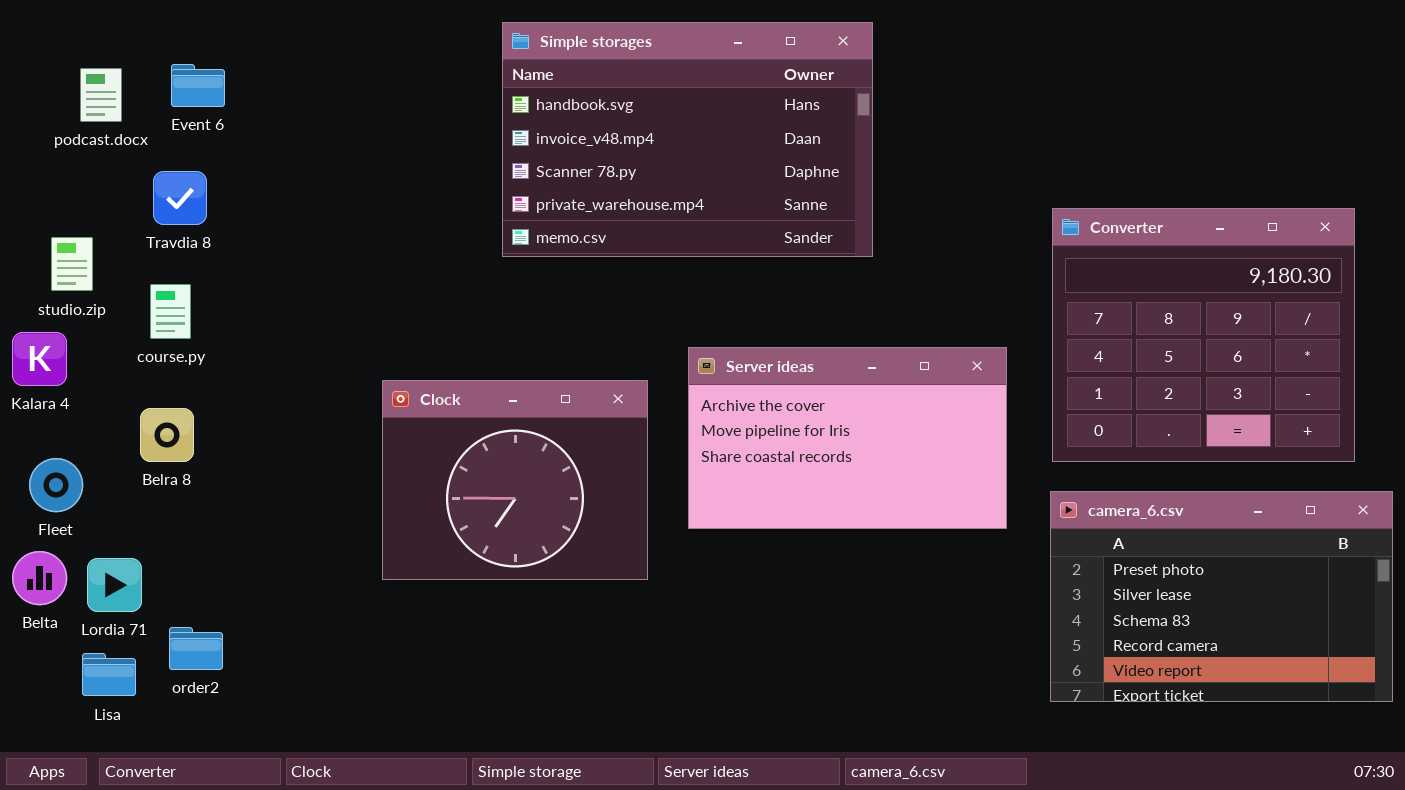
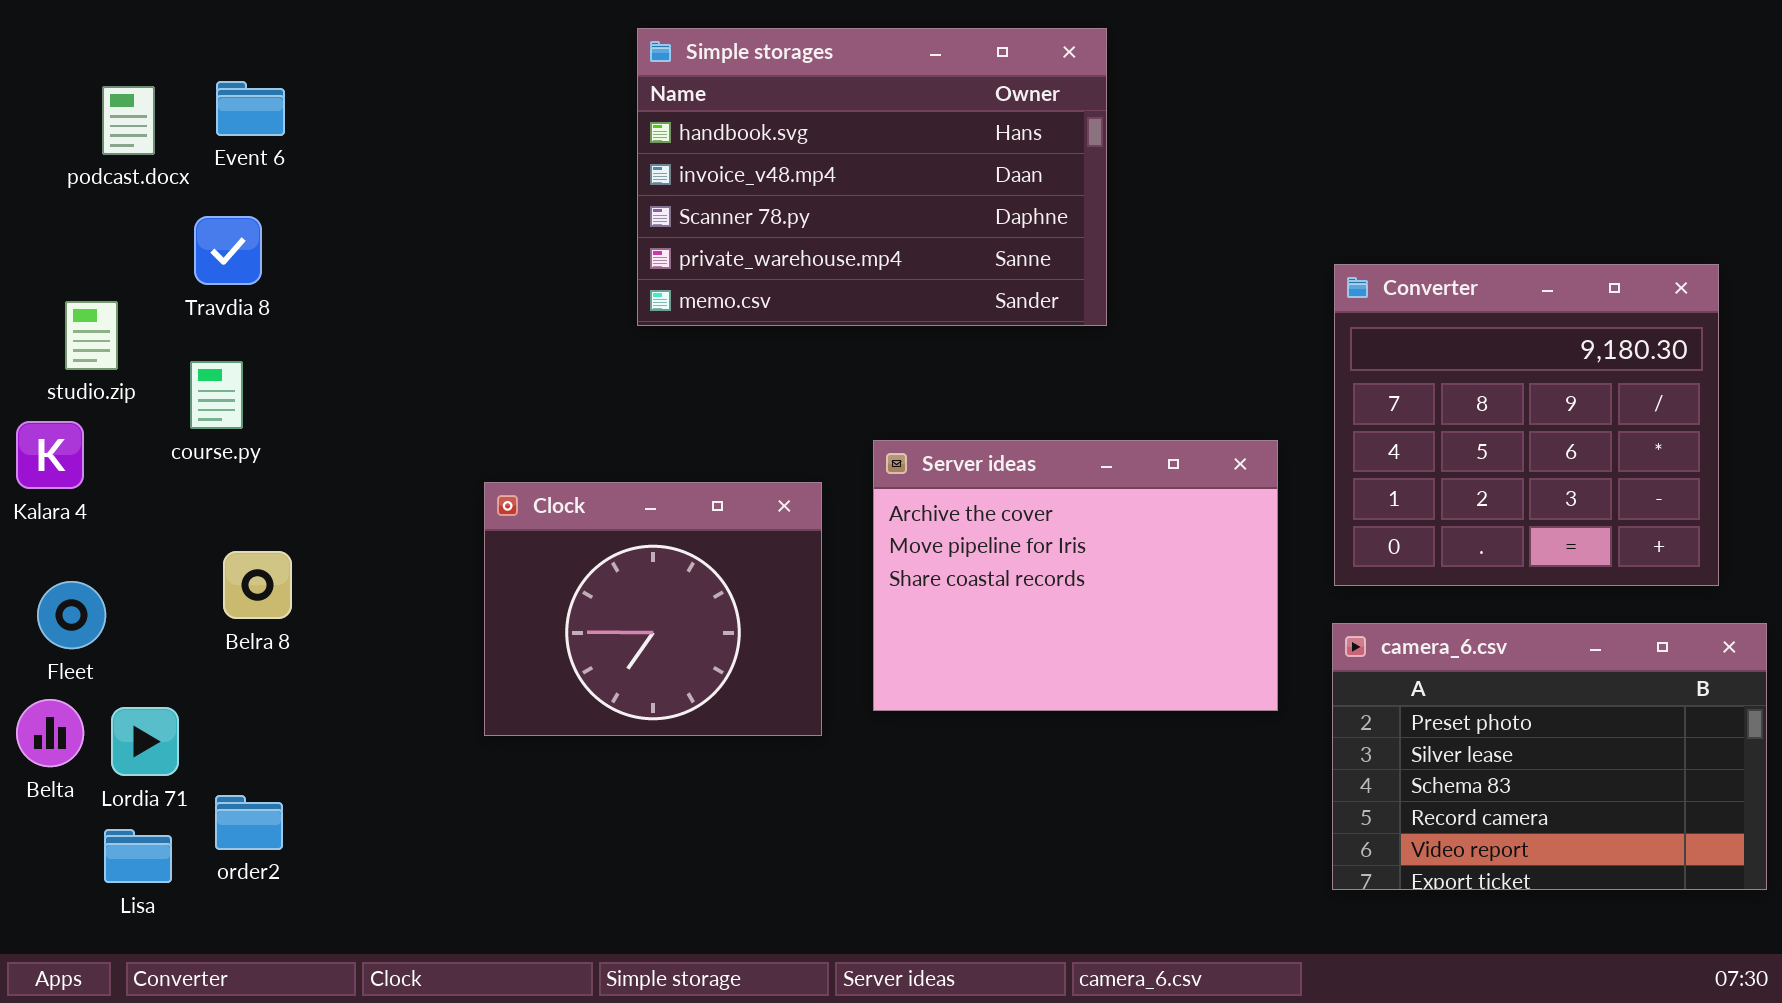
Server ideas: [688,347,1007,529] -> [873,440,1278,711], resized
Belra 8: [140,408,194,462] -> [223,551,292,619], moved

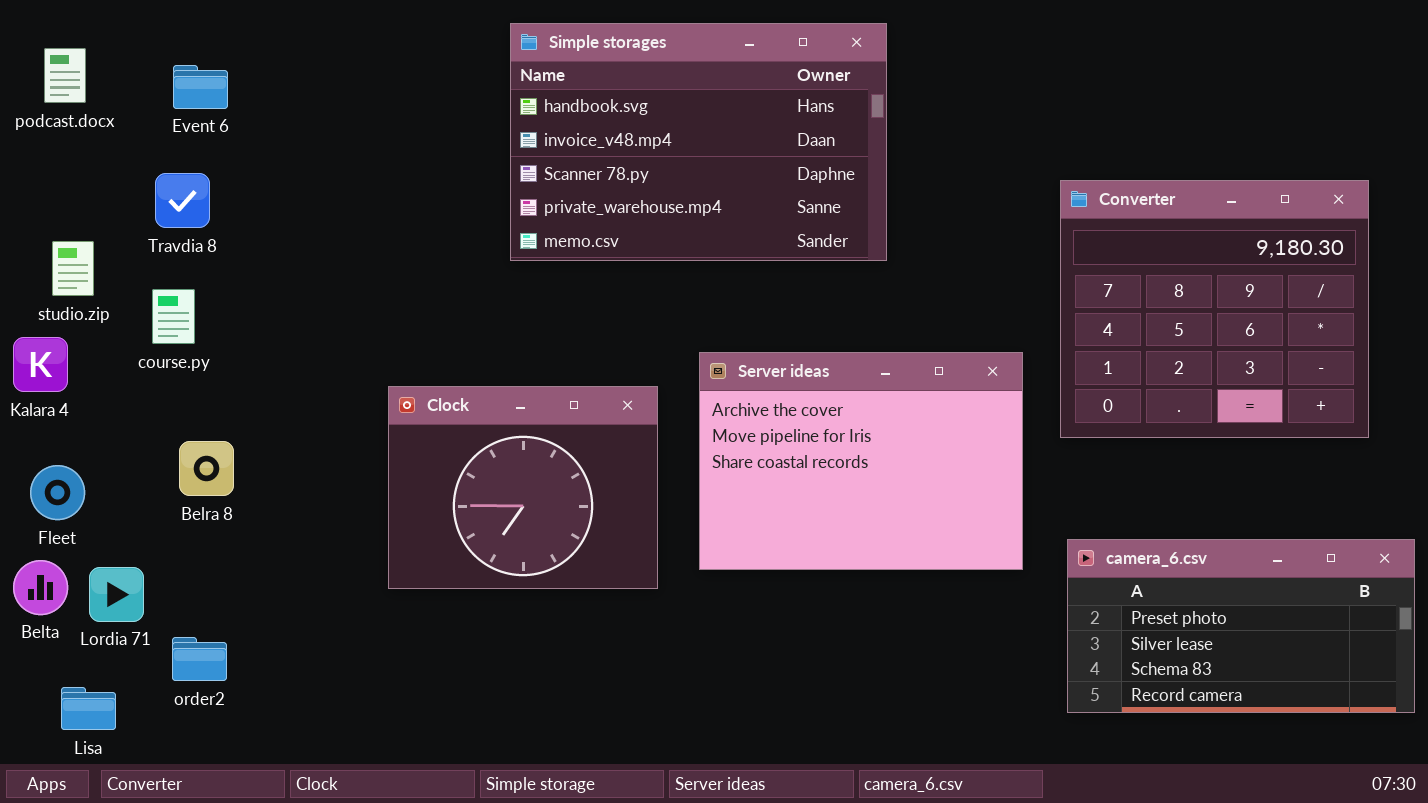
podcast.docx: [102,86,155,155] -> [44,48,86,103], moved
Converter: [1334,264,1719,586] -> [1060,180,1369,438], moved
camera_6.csv: [1332,623,1767,890] -> [1067,539,1415,713], resized
Lisa: [104,829,172,883] -> [61,687,116,730], moved

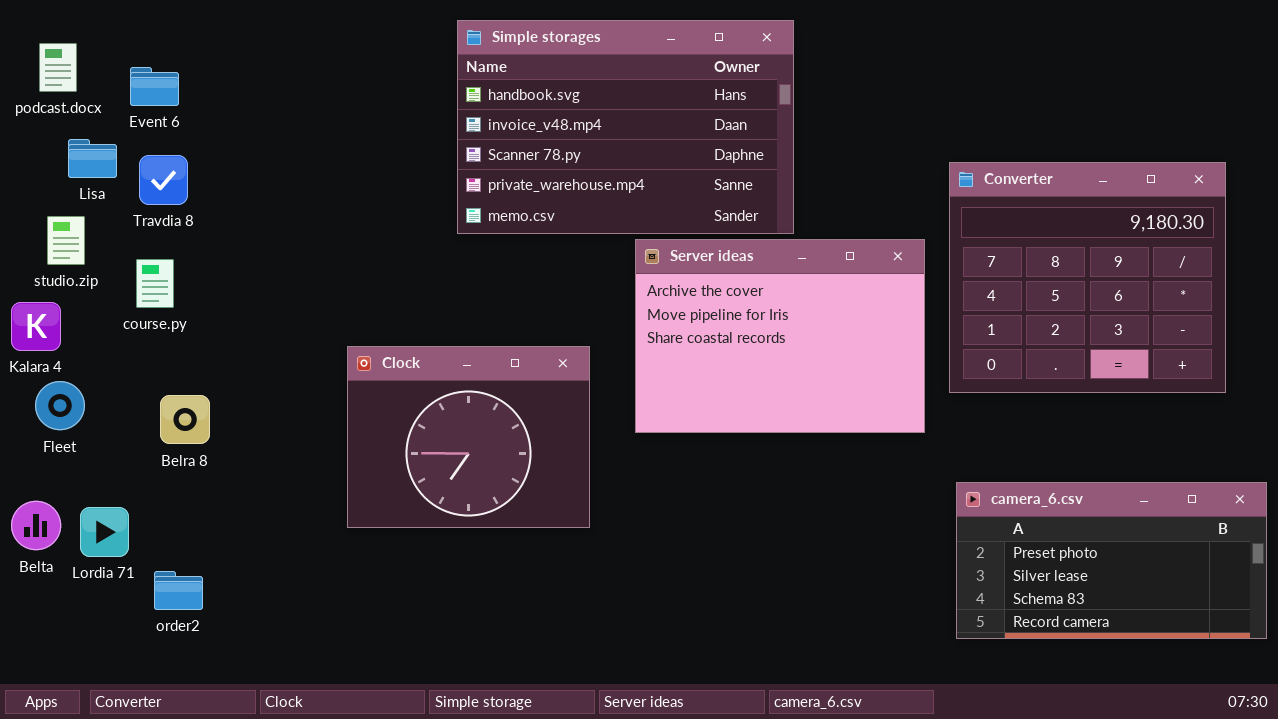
Event 6: [173,65,228,109] -> [130,67,179,106], moved
Server ideas: [699,352,1023,570] -> [635,239,925,433], moved
Fleet: [30,465,85,520] -> [35,381,85,430], moved
Lisa: [61,687,116,730] -> [68,139,117,178], moved

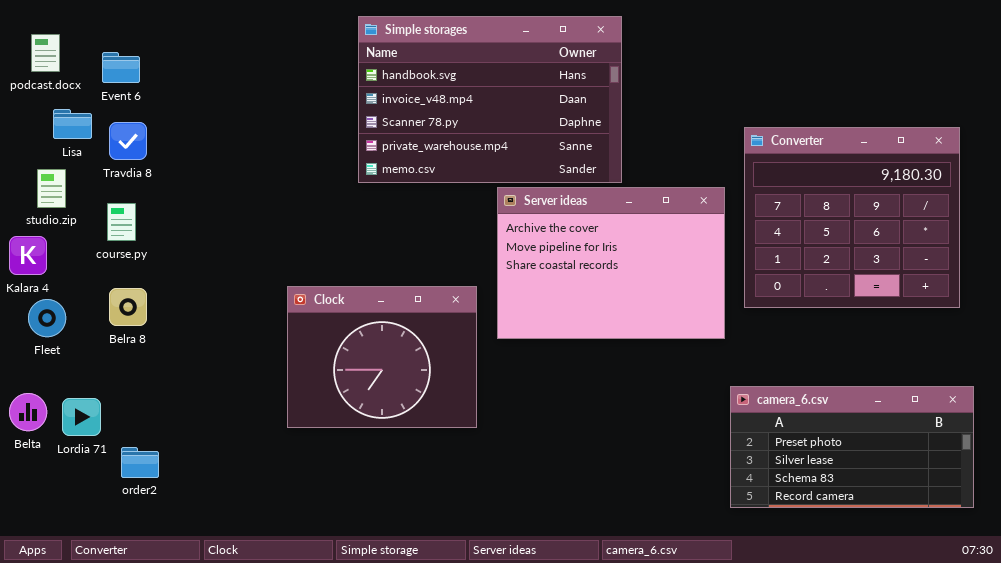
Clock: [347,346,590,528] -> [287,286,477,428], moved
Belra 8: [160,395,210,444] -> [109,288,147,326], moved
camera_6.csv: [956,482,1267,639] -> [730,386,974,508], moved

